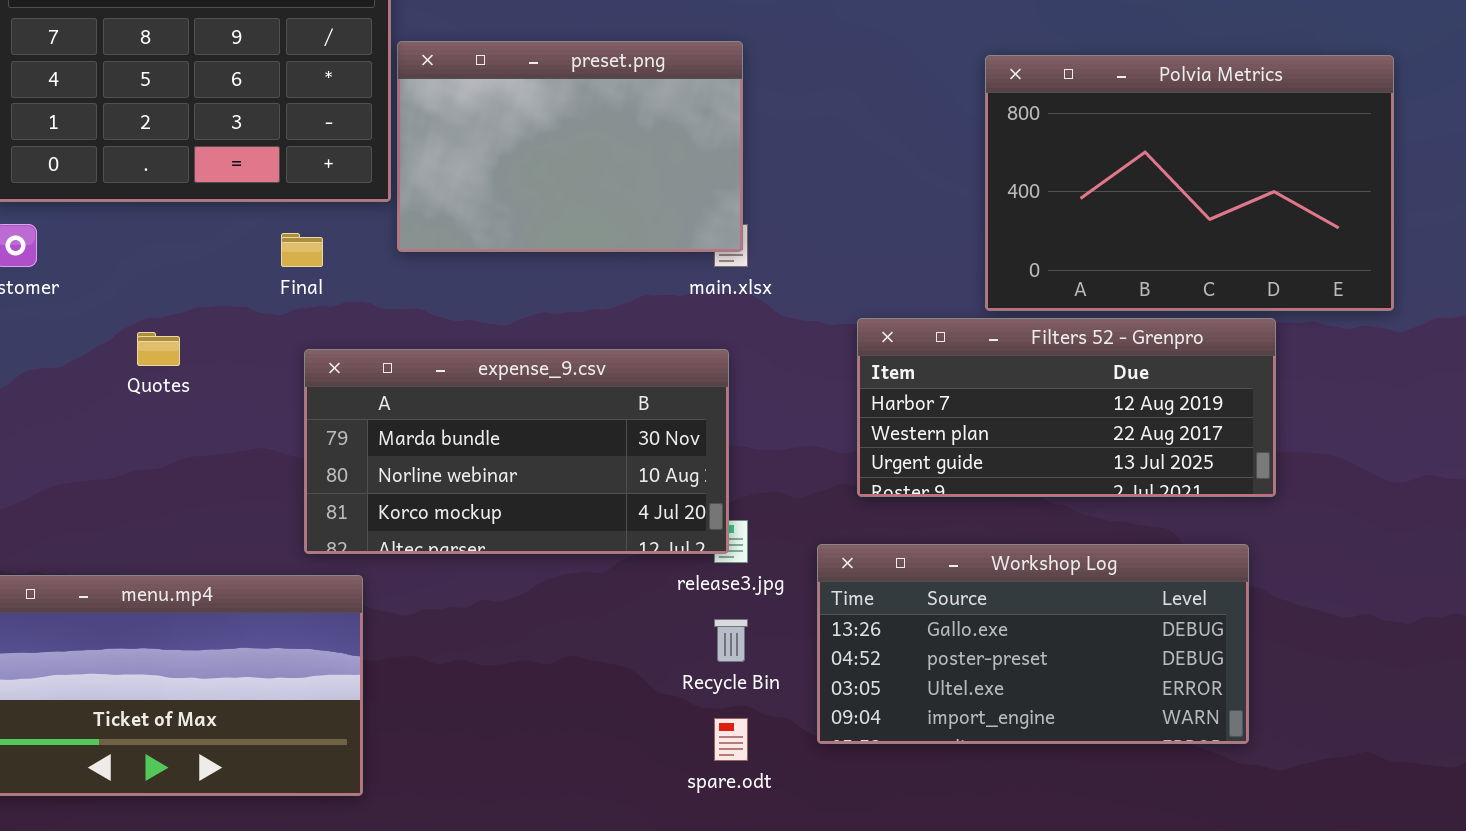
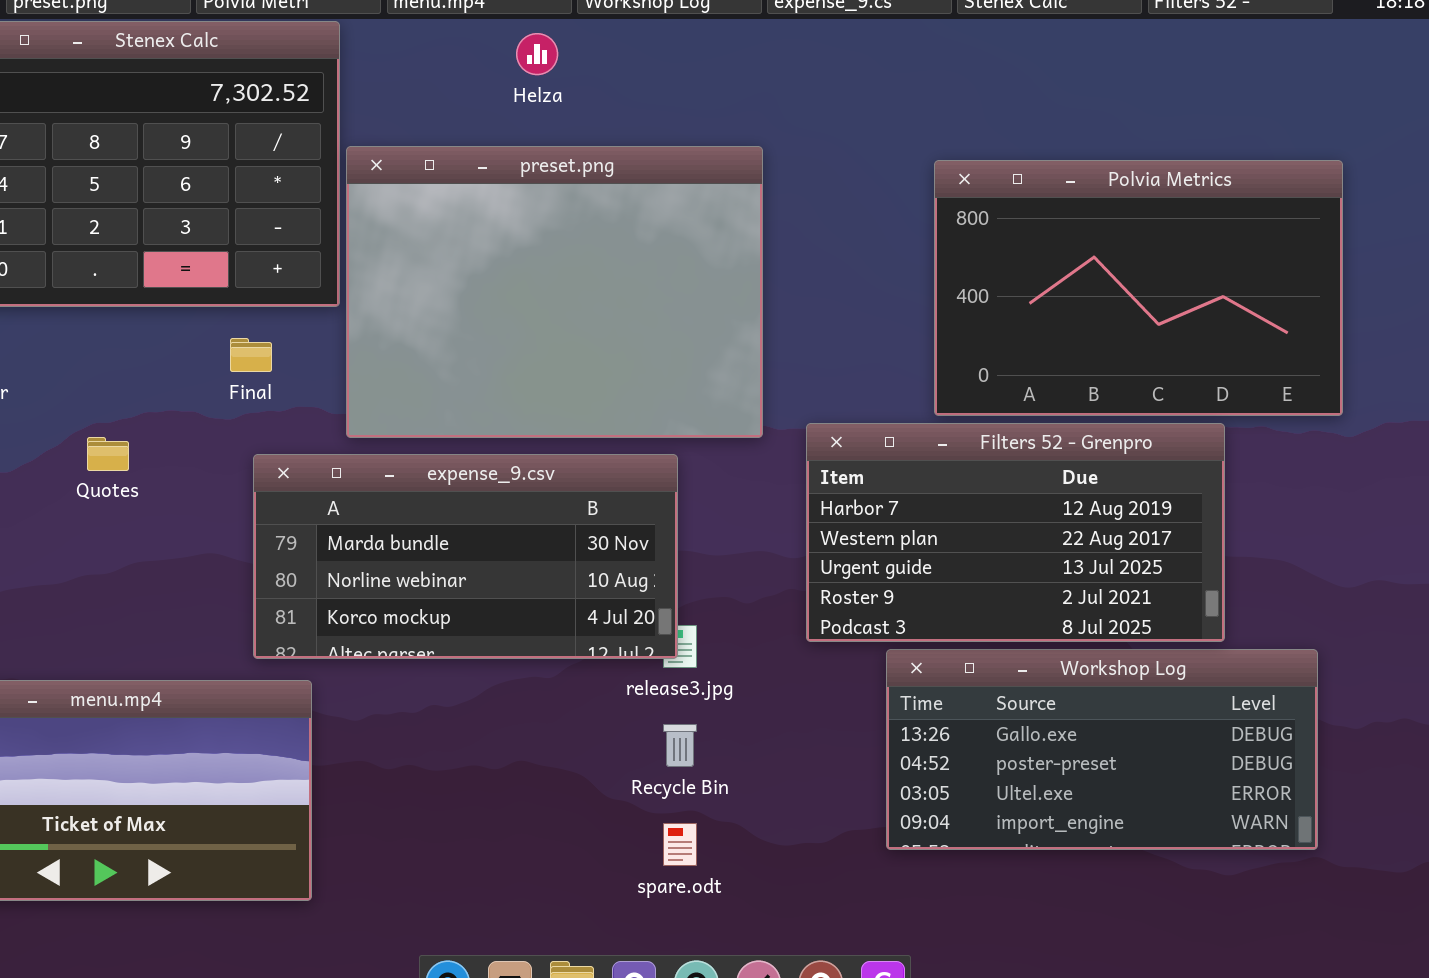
preset.png: [397,41,743,252] -> [346,146,763,438], resized
Filters 52 - Grenpro: [857,318,1276,497] -> [806,423,1225,642], resized
Workshop Log: [817,544,1249,744] -> [886,649,1318,850], moved

